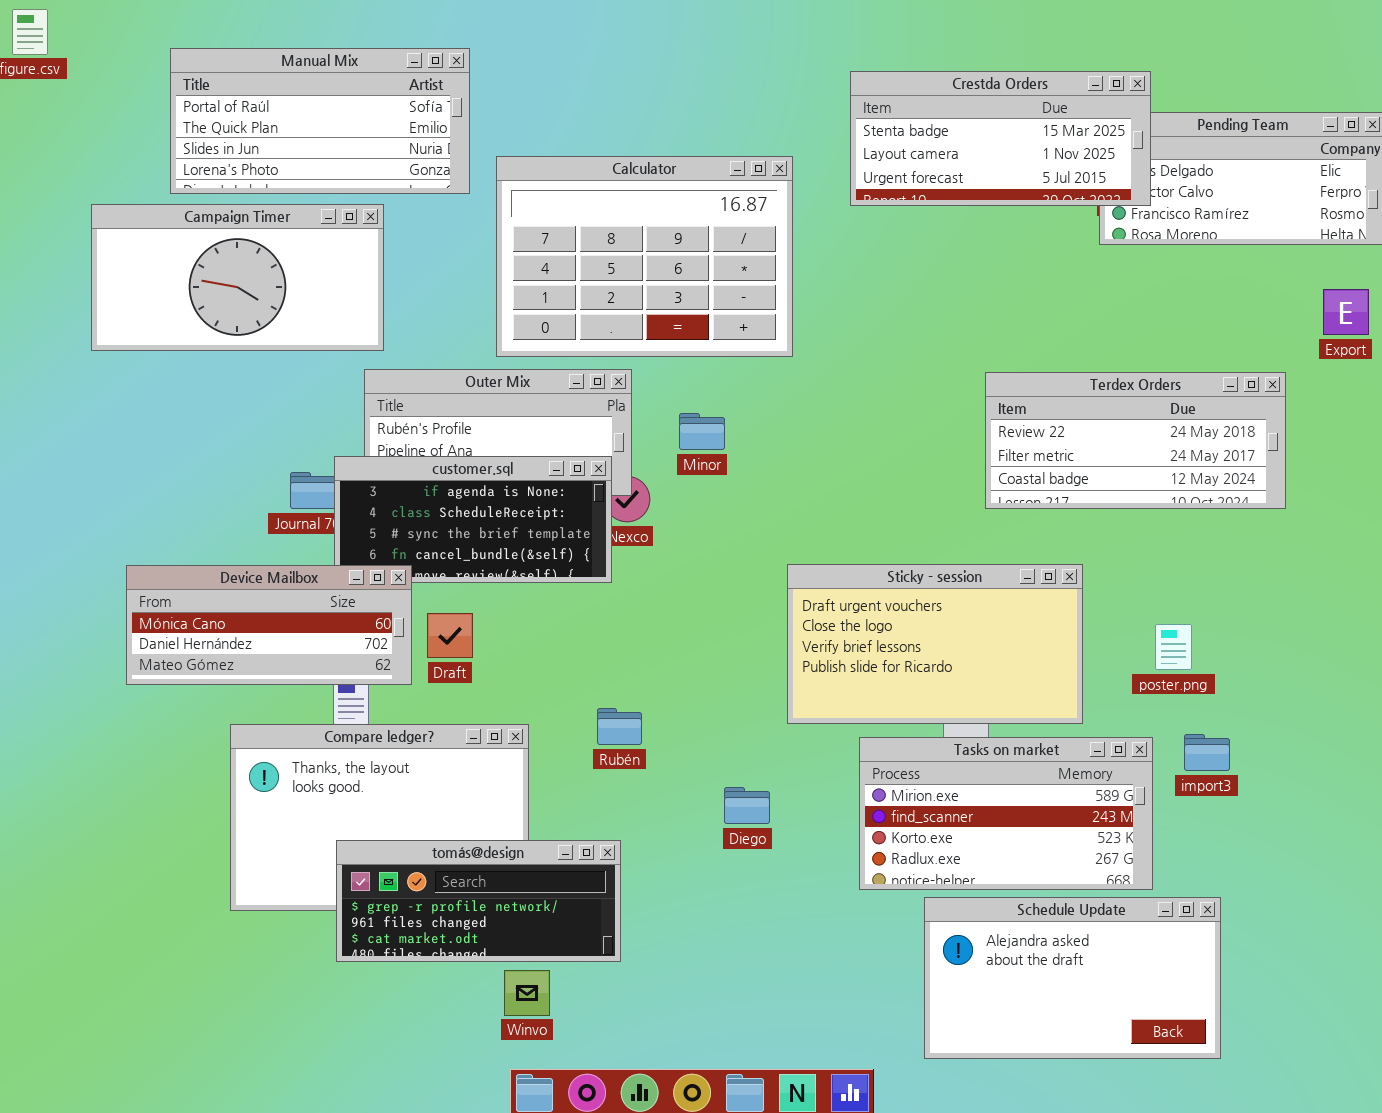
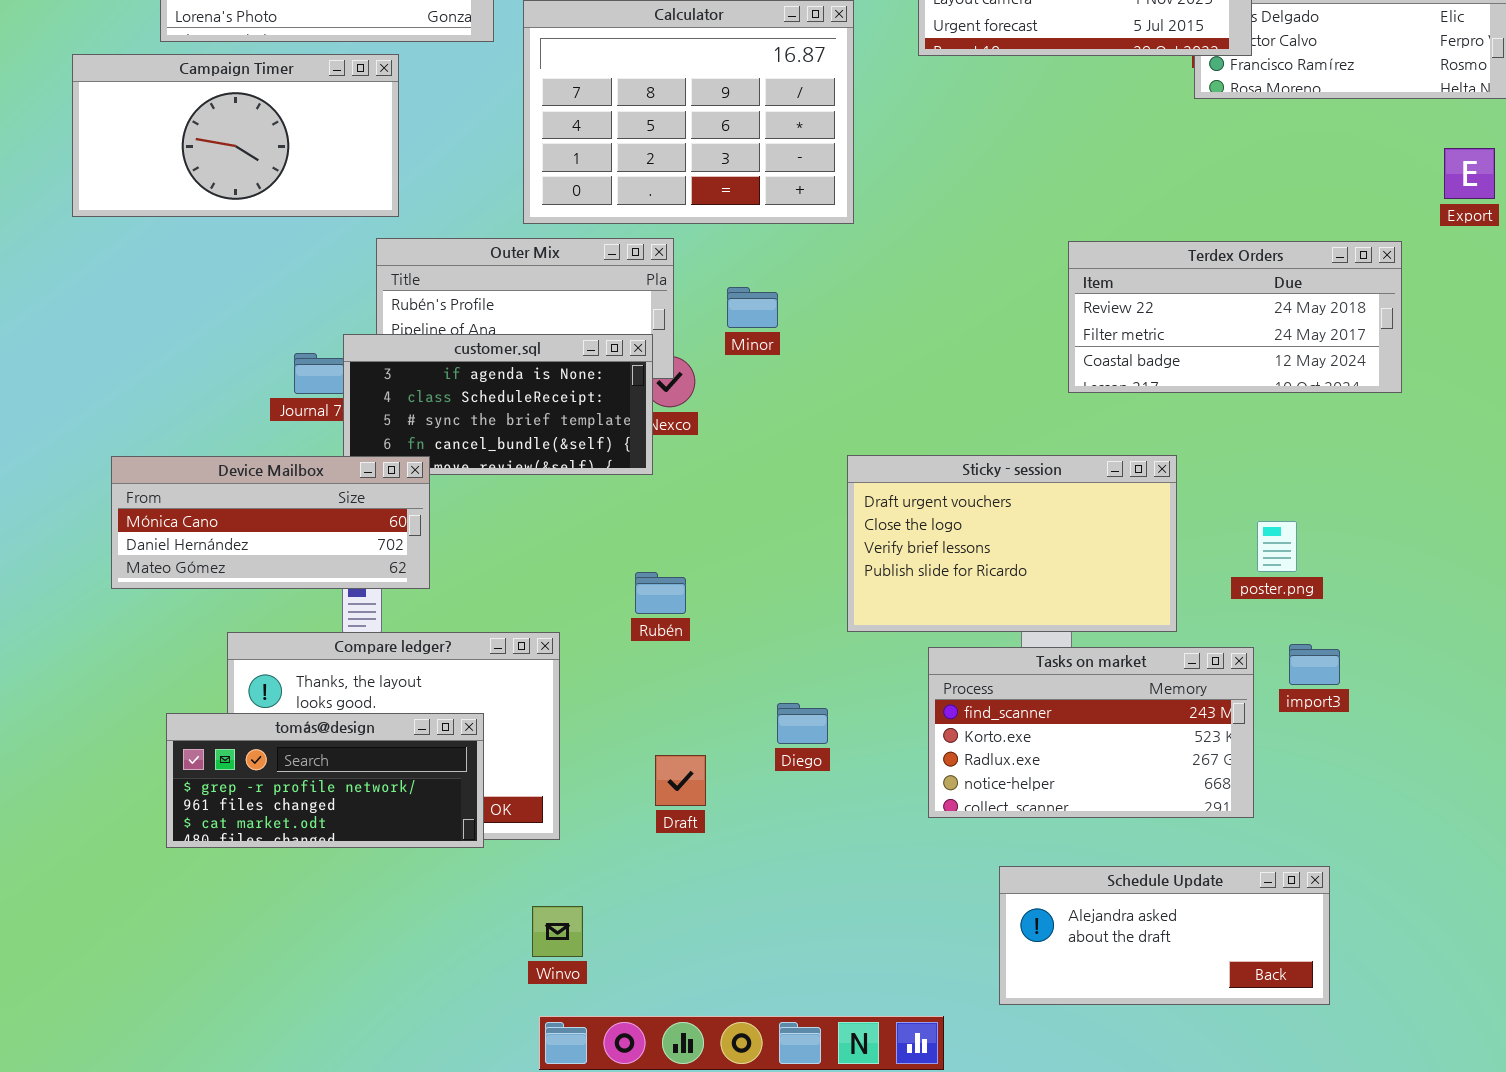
Draft: [427,613,473,658] -> [655,755,706,806], moved
Rubén: [597,708,642,745] -> [635,572,686,614], moved
Tasks on market: [859,737,1153,890] -> [928,647,1254,818], scrolled down 1 row
tomás@design: [336,840,621,962] -> [166,713,484,848], moved
Schedule Update: [924,897,1221,1059] -> [999,866,1330,1005], resized

